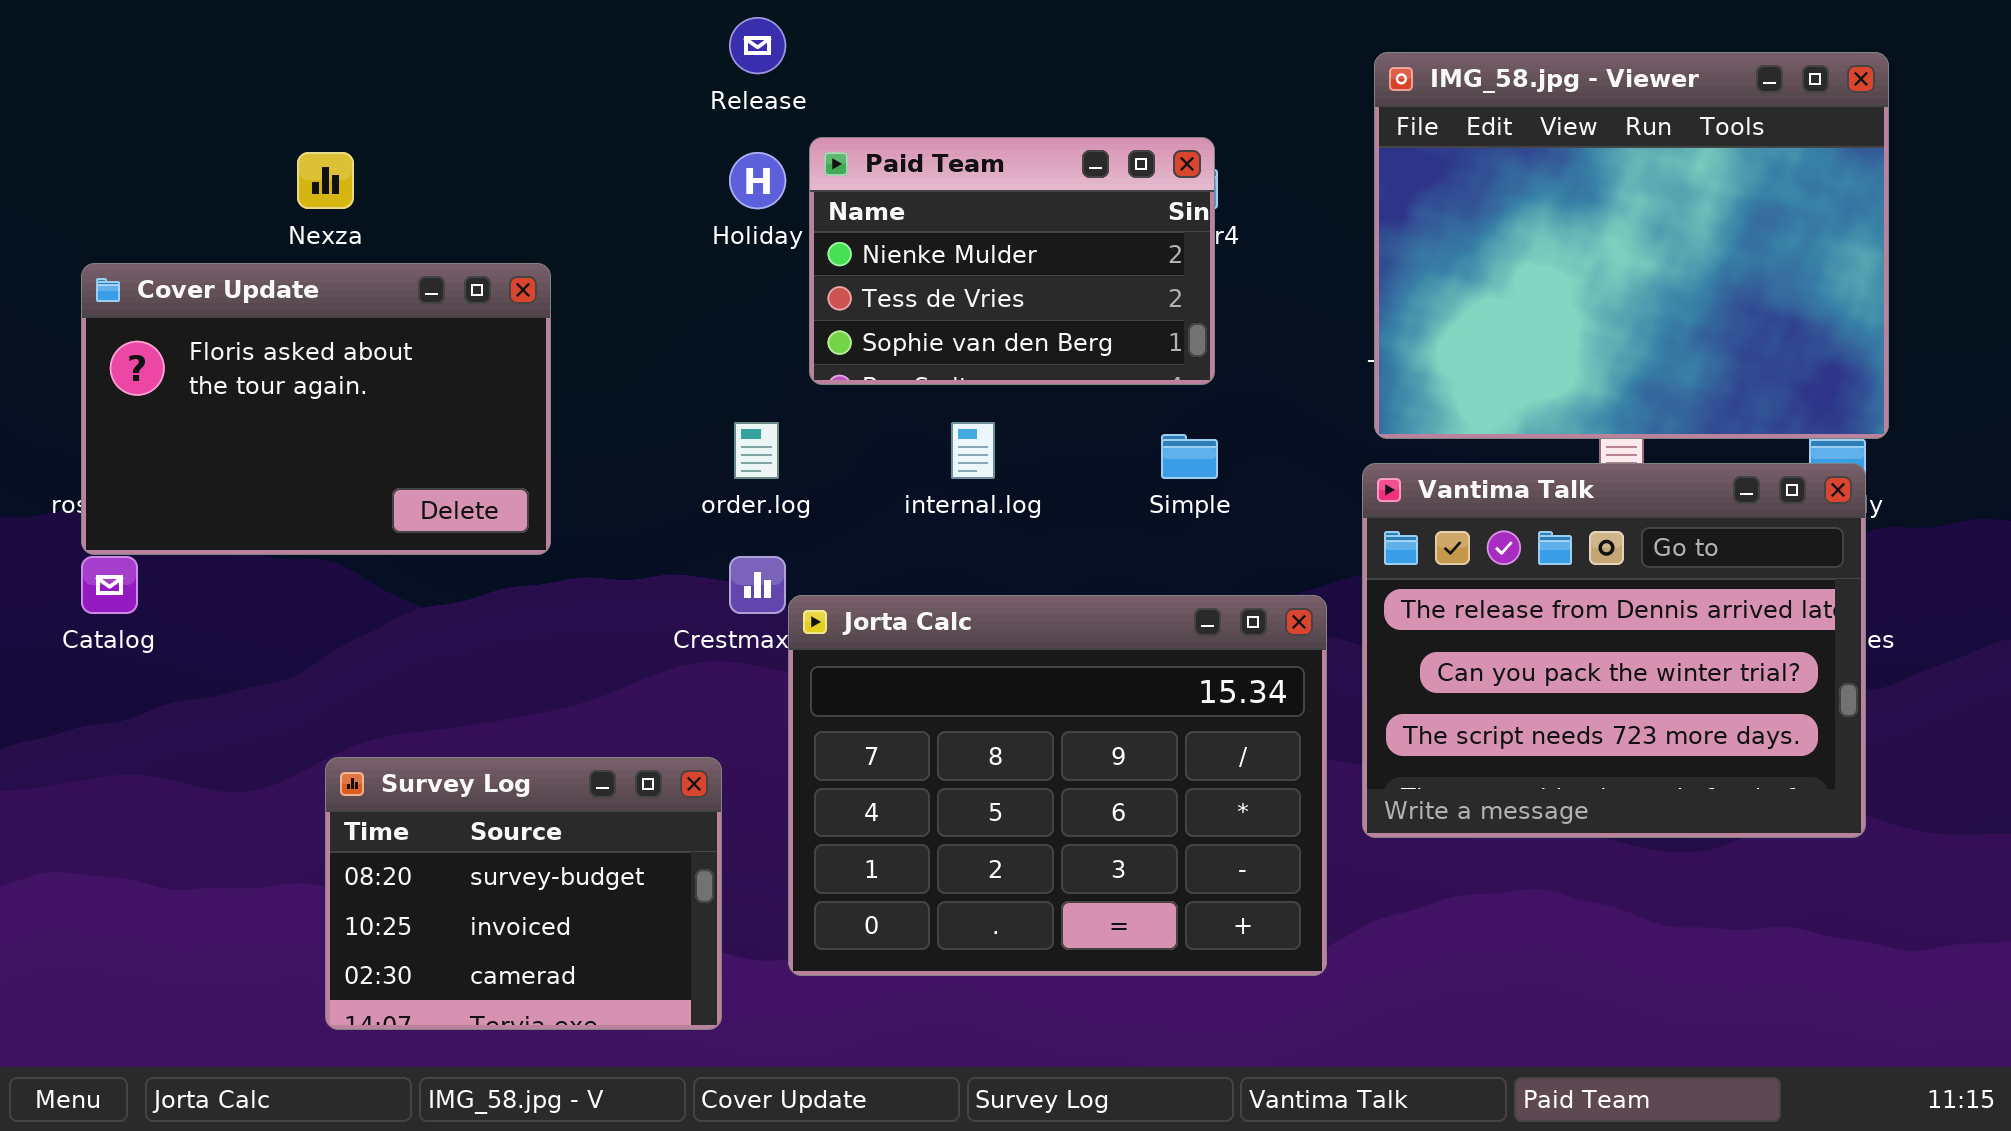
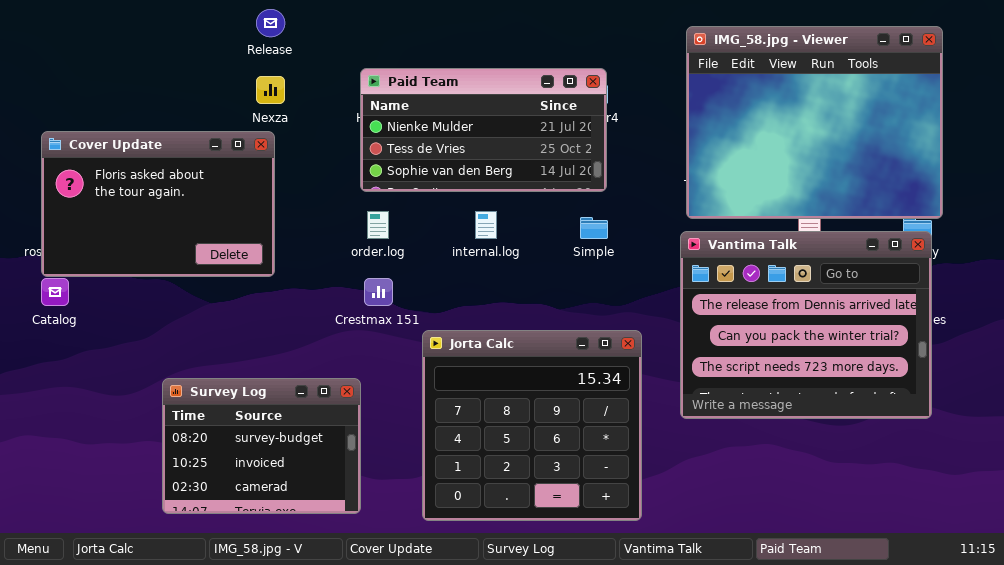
Release: [729,17,786,74] -> [256,9,285,37], moved
Paid Team: [809,137,1215,385] -> [360,68,607,192], resized
Nexza: [297,152,354,209] -> [256,76,285,104], moved
Jorta Calc: [788,595,1327,976] -> [422,330,642,521], moved, resized

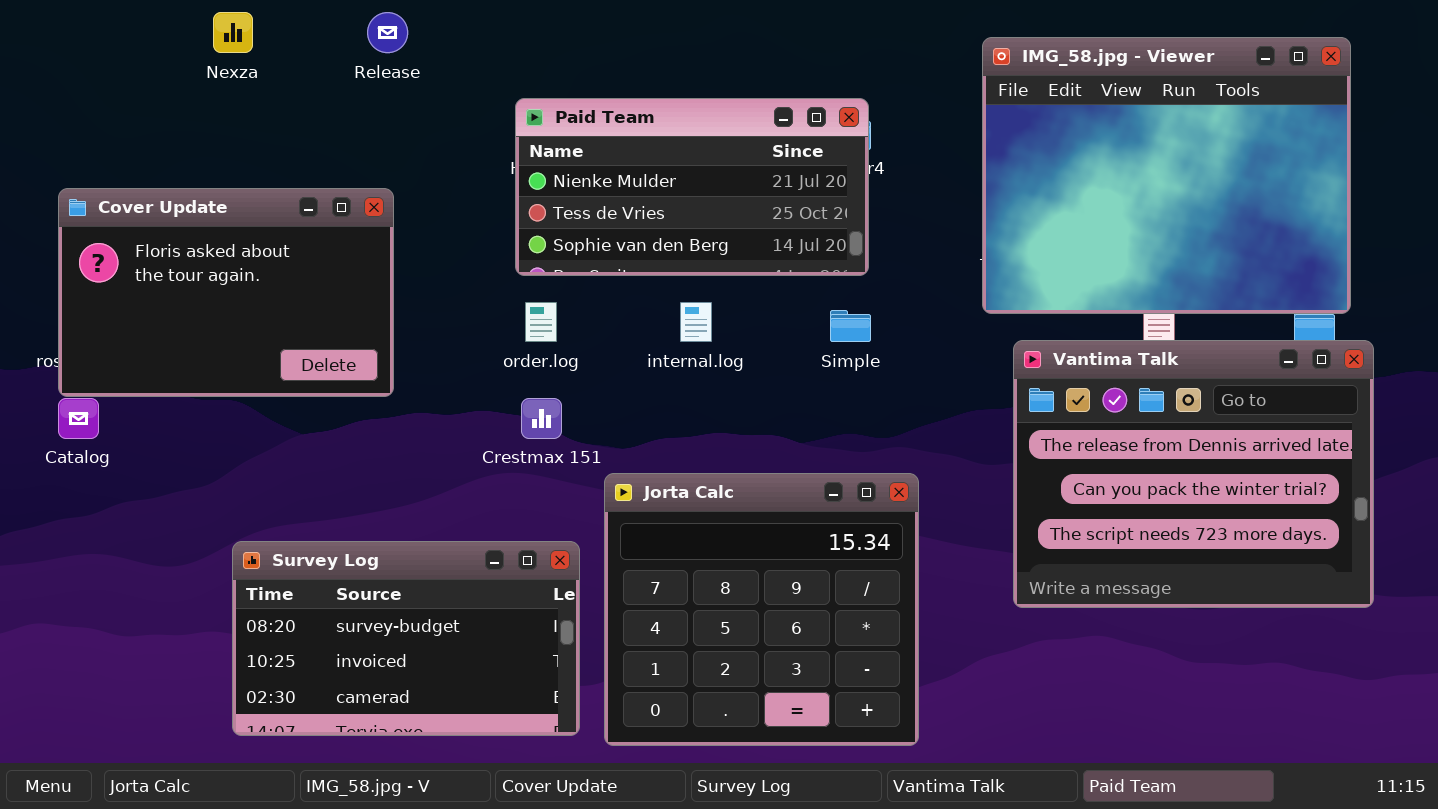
Nexza: [256,76,285,104] -> [213,12,253,53], moved
Vantima Talk: [680,231,932,419] -> [1013,340,1374,608], moved
Survey Log: [162,378,361,514] -> [232,541,580,736], resized

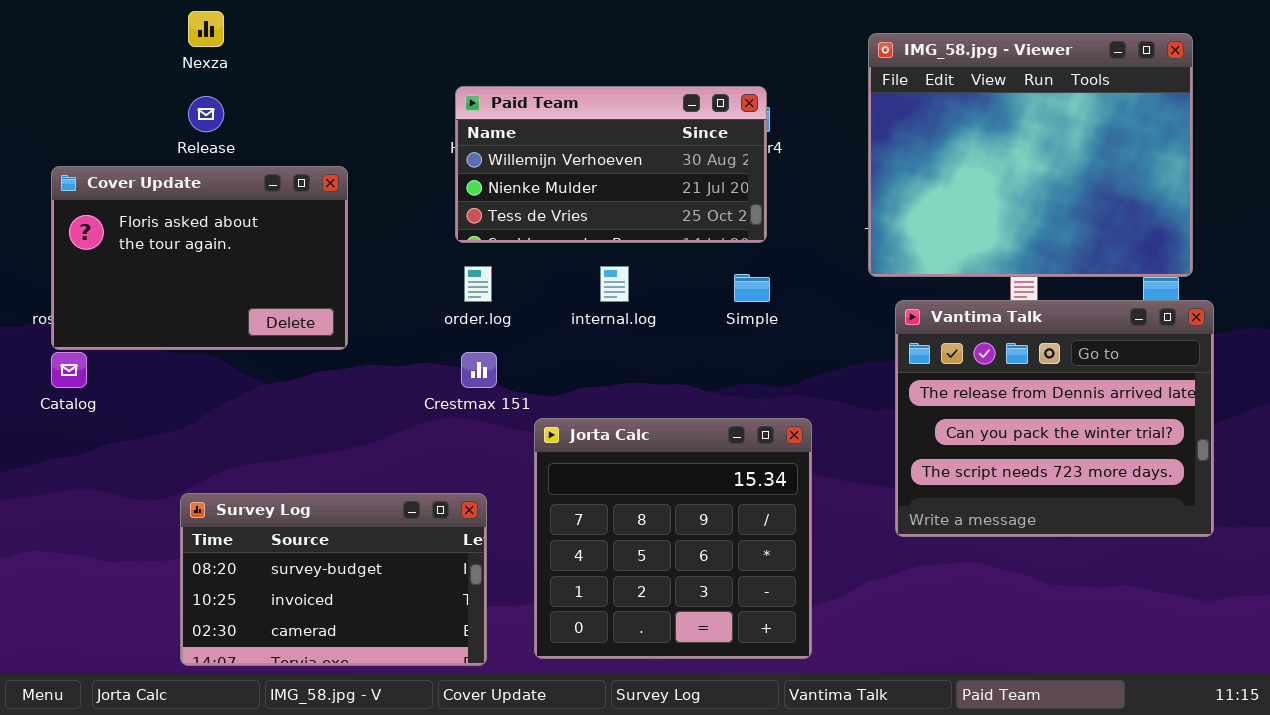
Release: [367,12,408,53] -> [188,96,224,132], moved
Paid Team: [515,98,869,276] -> [455,86,767,243], scrolled up 1 row
Survey Log: [232,541,580,736] -> [180,493,487,666], moved

